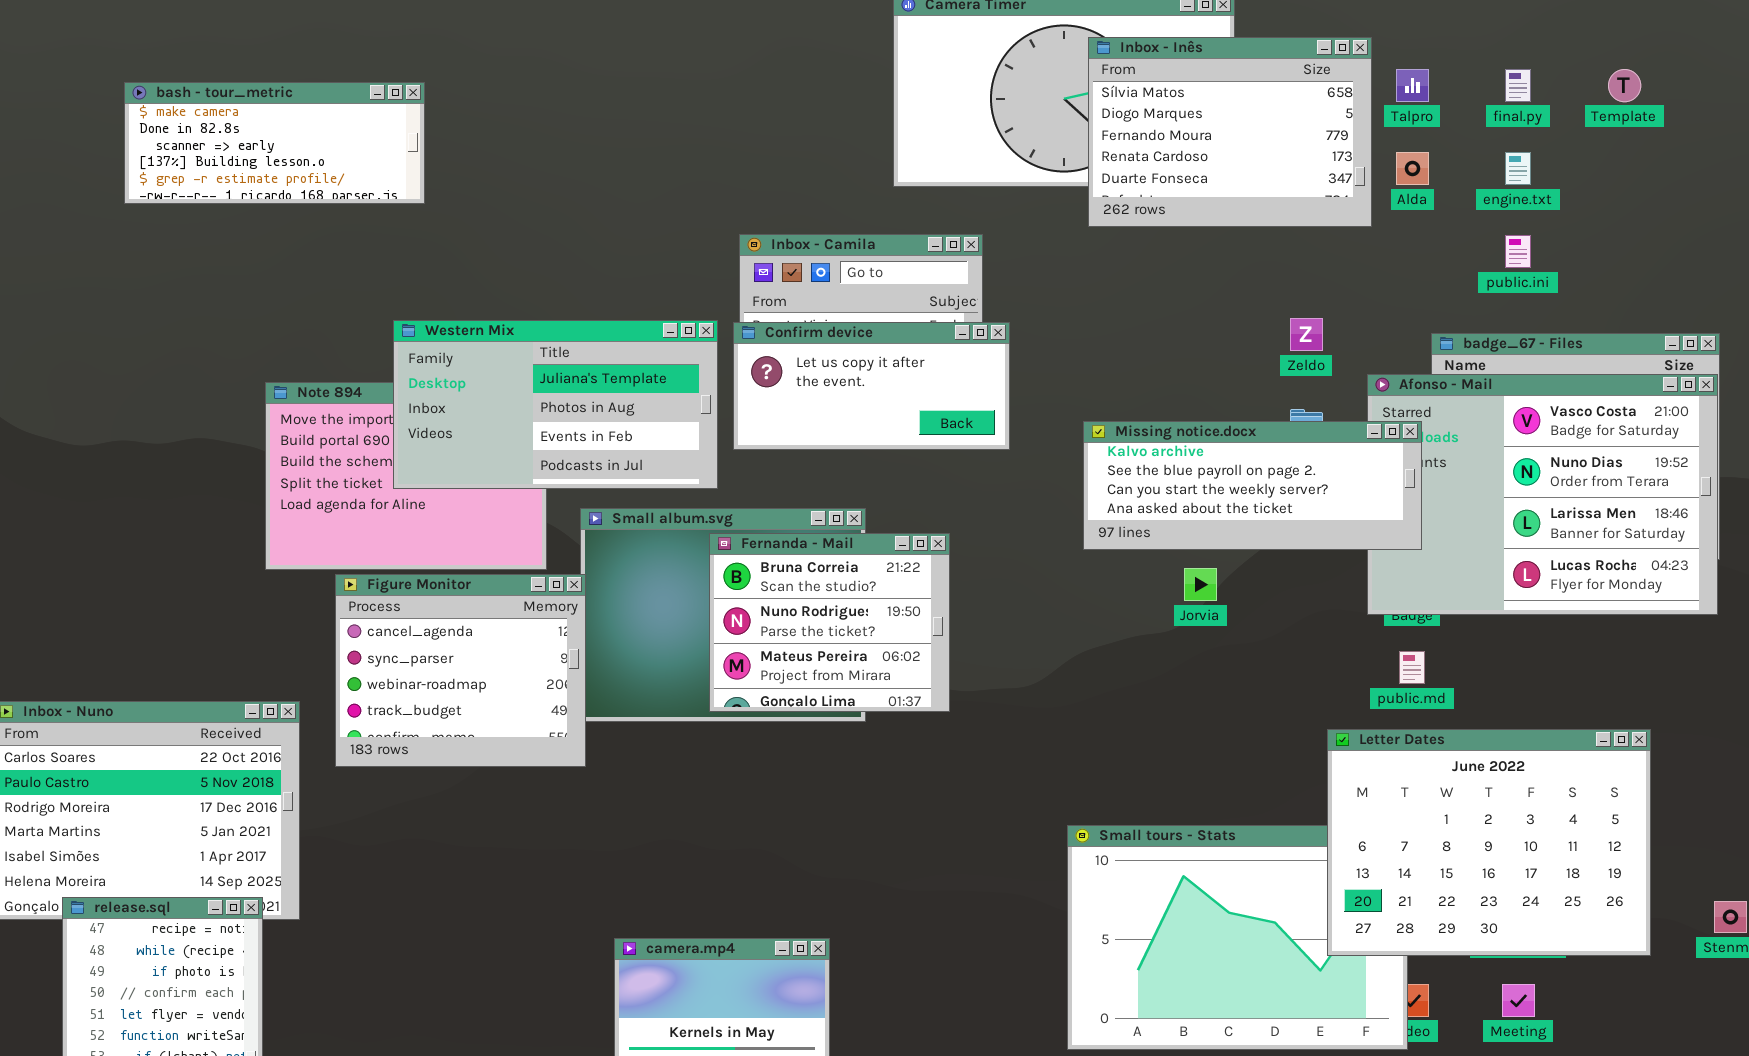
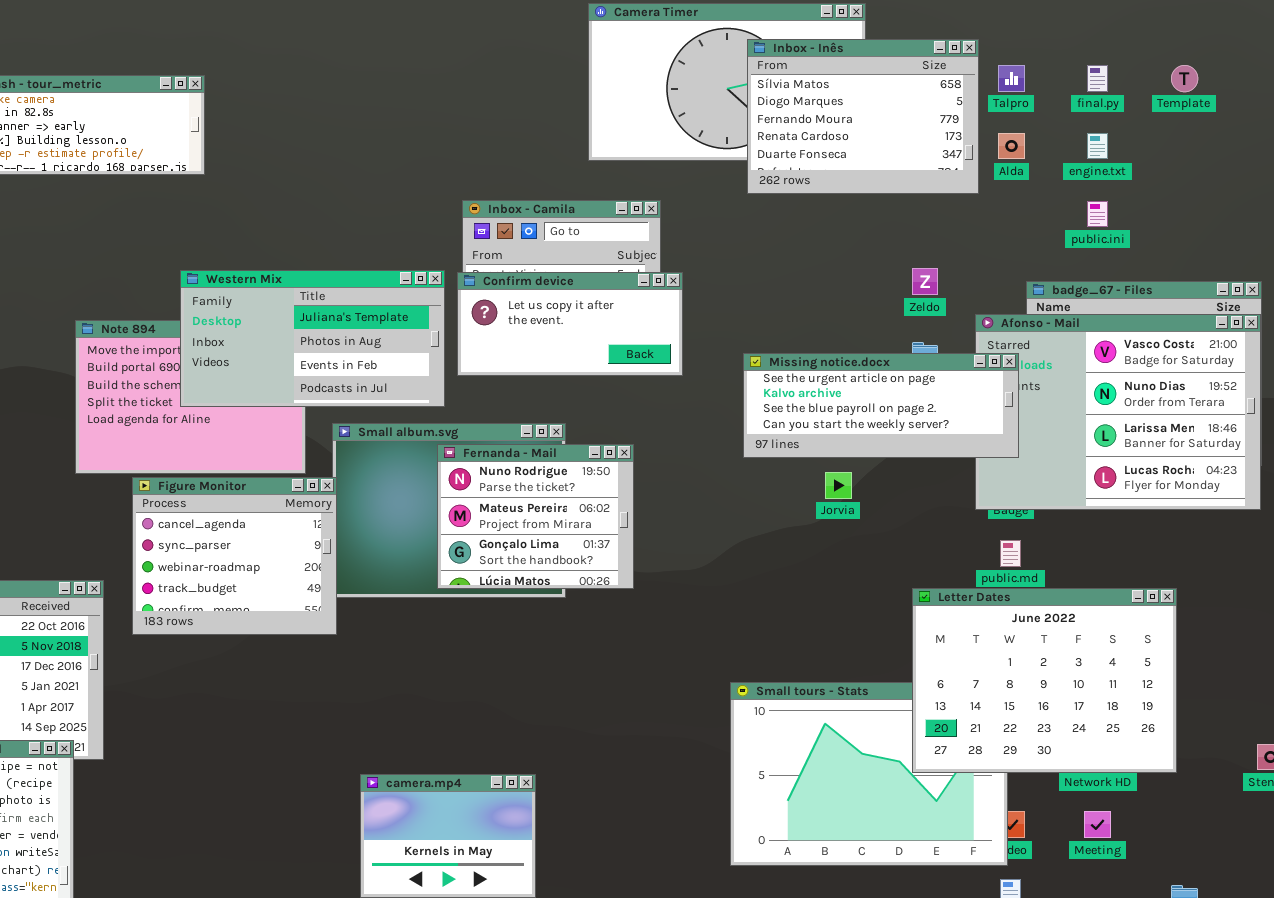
Missing notice.docx: [1083,421,1422,550] -> [743,353,1019,458], scrolled up 1 row
Fernanda - Mail: [709,533,950,712] -> [437,444,634,589], scrolled down 1 row
Letter Dates: [1327,729,1651,956] -> [912,588,1177,773], moved

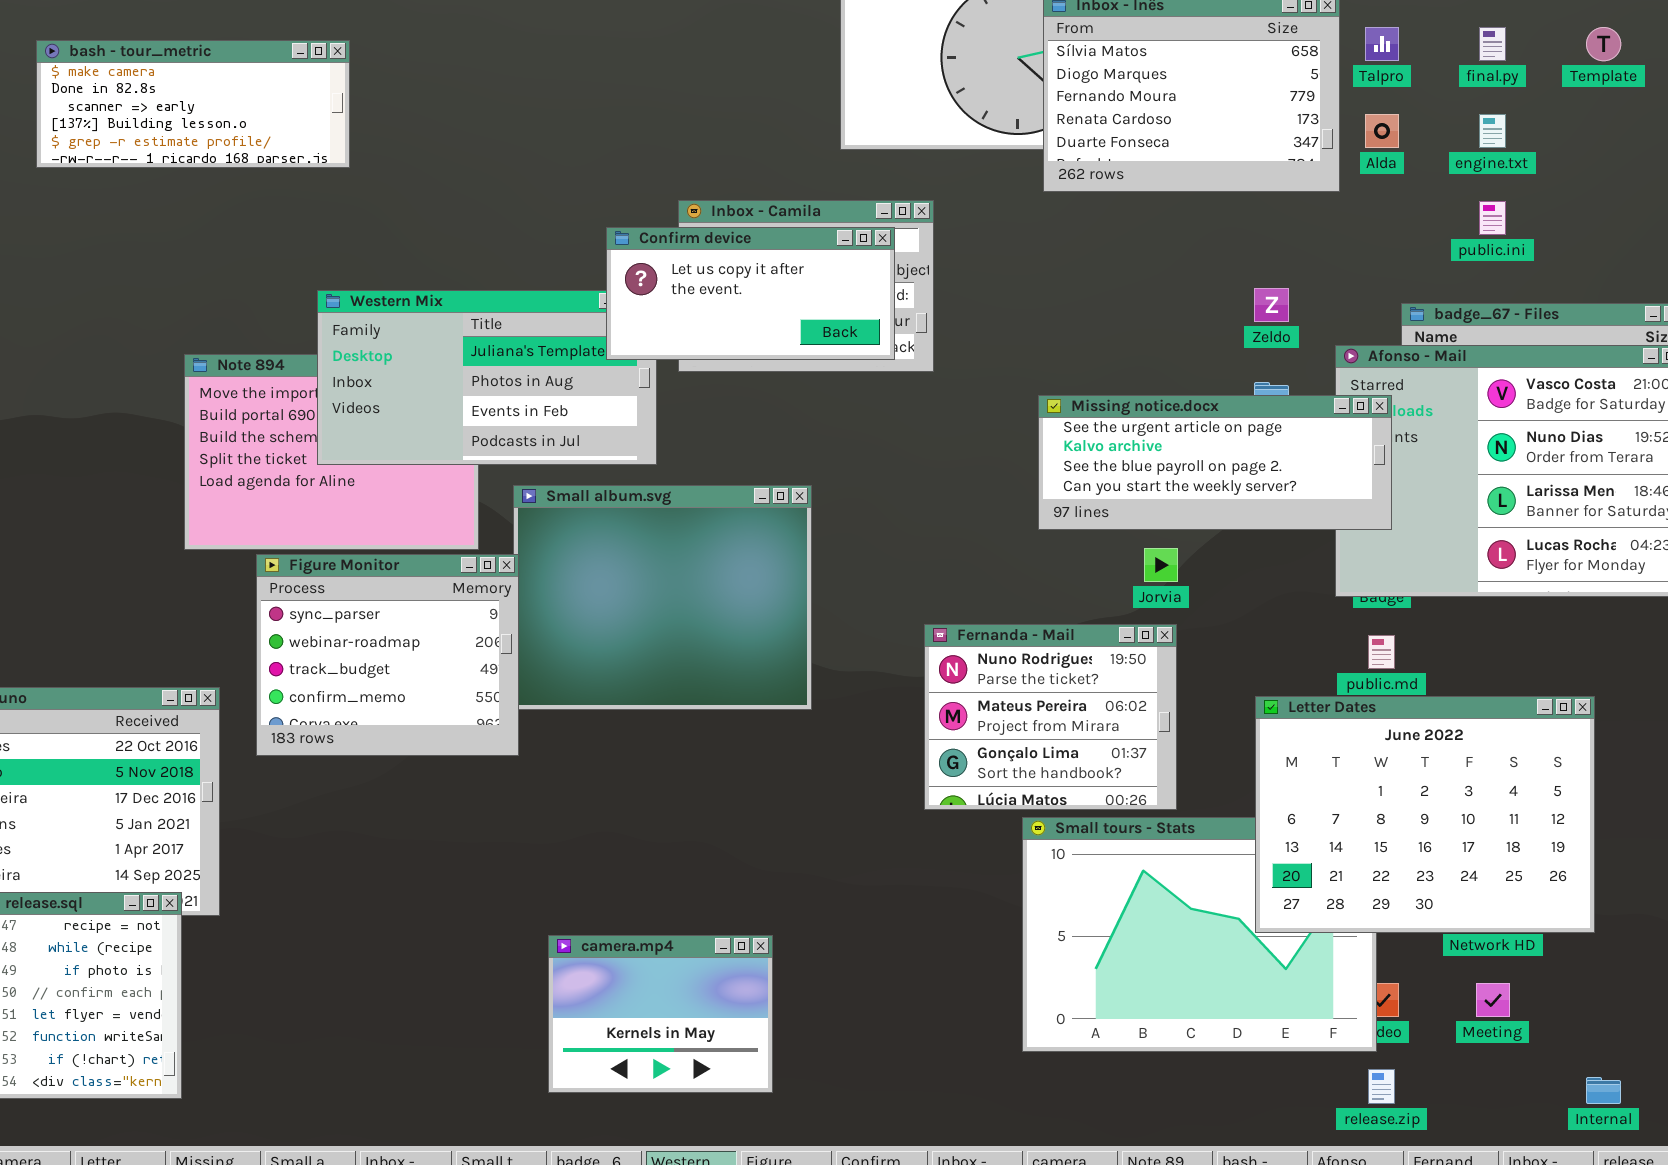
Confirm device: [457,272,683,376] -> [606,227,895,360], moved
Fernanda - Mail: [437,444,634,589] -> [924,624,1177,810], moved
Figure Monitor: [132,477,337,635] -> [256,554,519,756], scrolled down 1 row

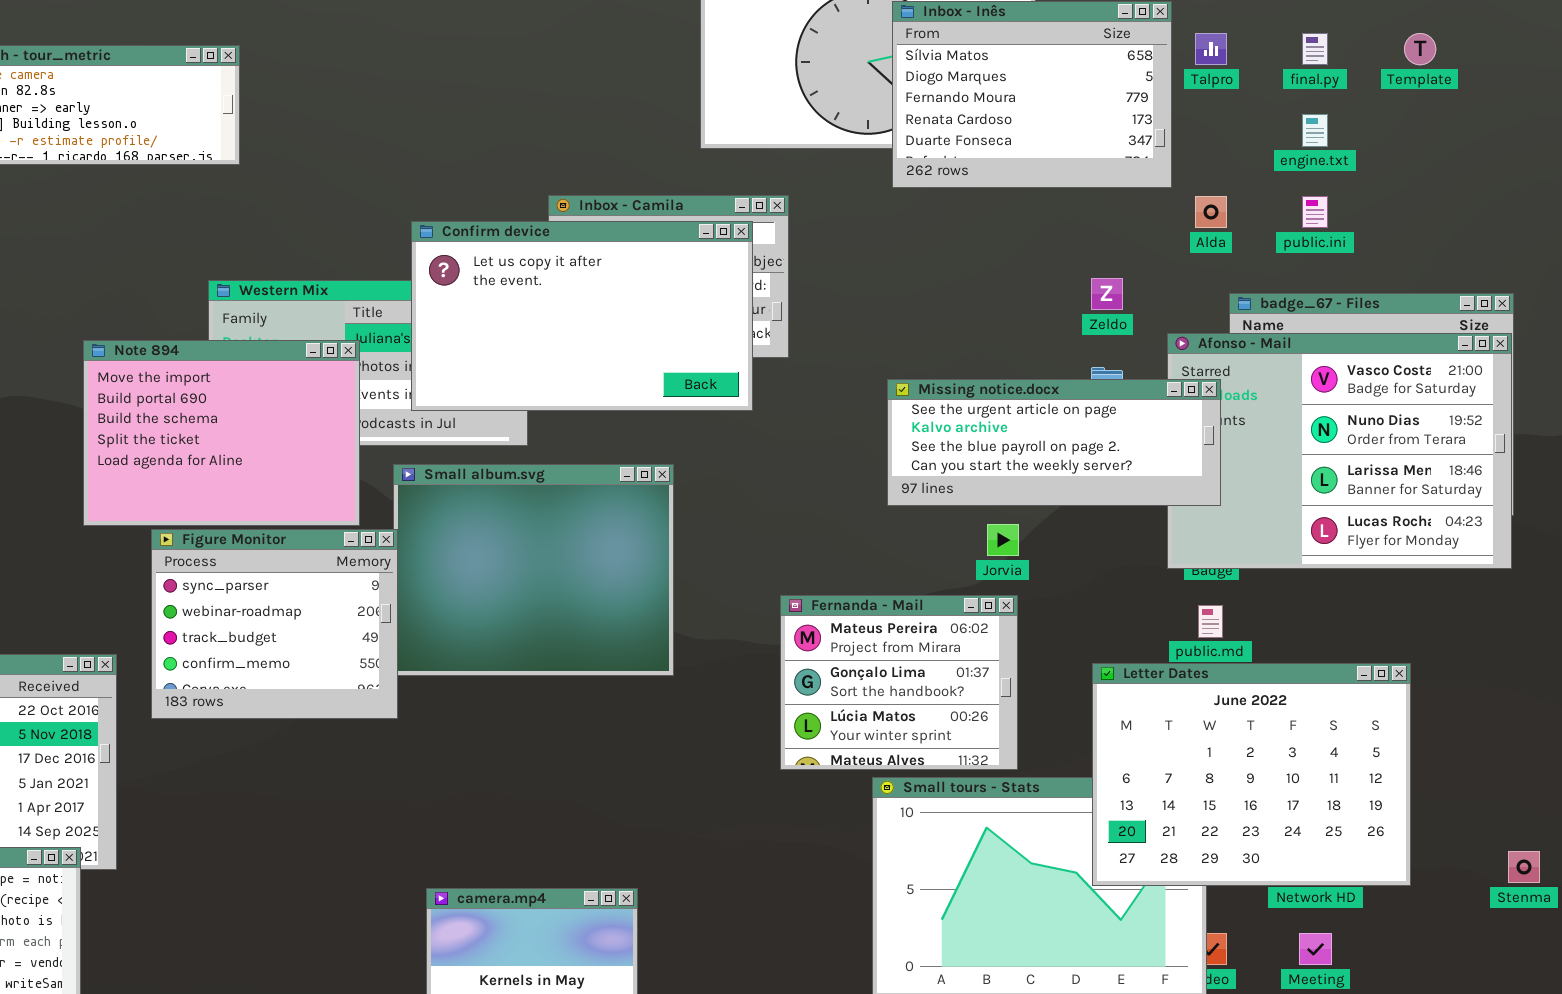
Alda: [1365,114,1399,148] -> [1195,196,1227,228], moved
Confirm device: [606,227,895,360] -> [411,221,753,411], resized
Note 894: [184,354,479,550] -> [83,340,360,526], raised
Fernanda - Mail: [924,624,1177,810] -> [780,595,1018,770], scrolled down 1 row

